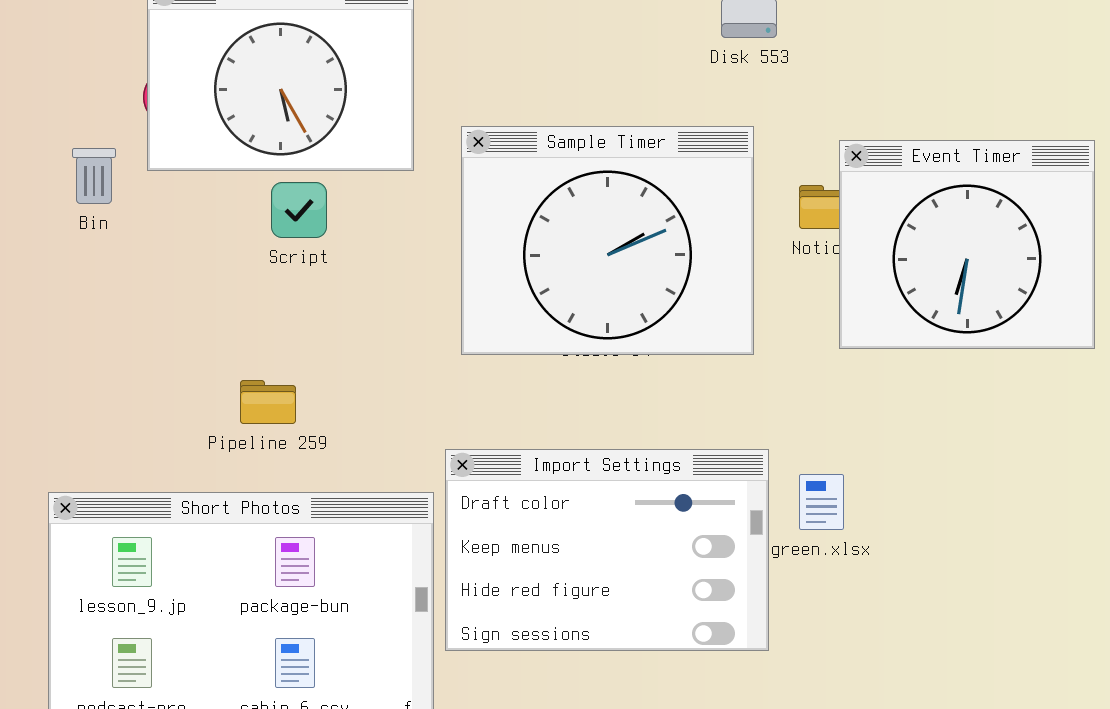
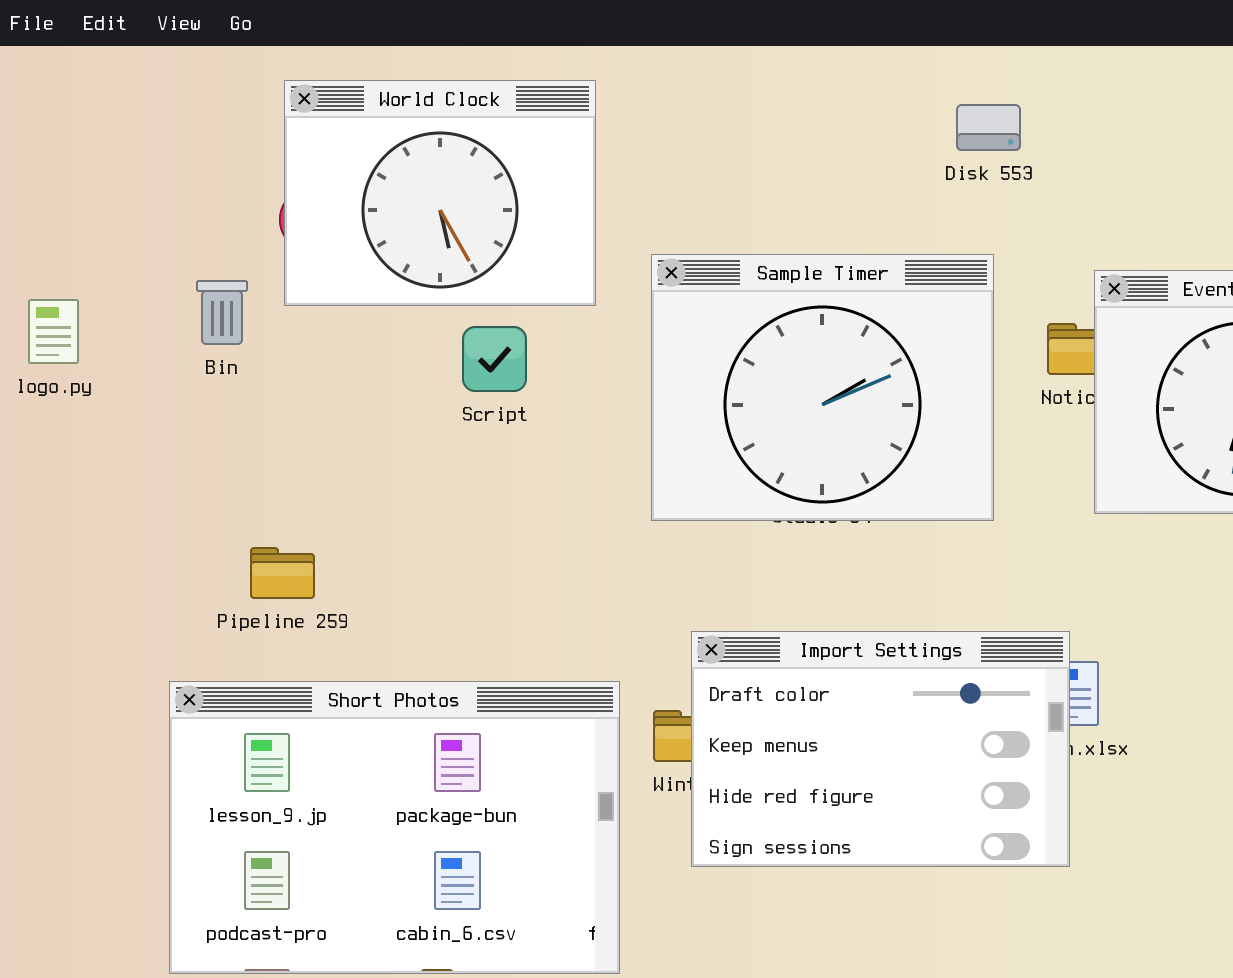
Script: [271,182,327,238] -> [462,326,527,392], moved
Pipeline 259: [240,380,296,424] -> [250,547,315,599], moved
Import Settings: [445,449,769,651] -> [691,631,1070,867], moved

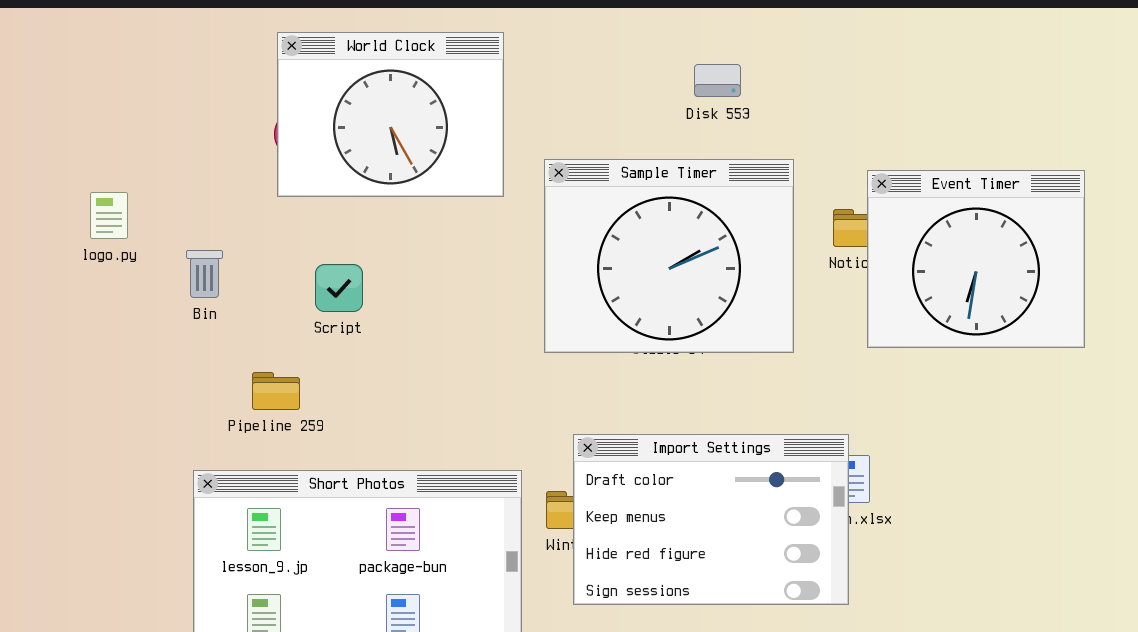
Disk 553: [956,104,1021,151] -> [694,64,741,97], moved
Bin: [196,280,248,345] -> [186,250,223,298], moved
Script: [462,326,527,392] -> [315,264,363,312], moved

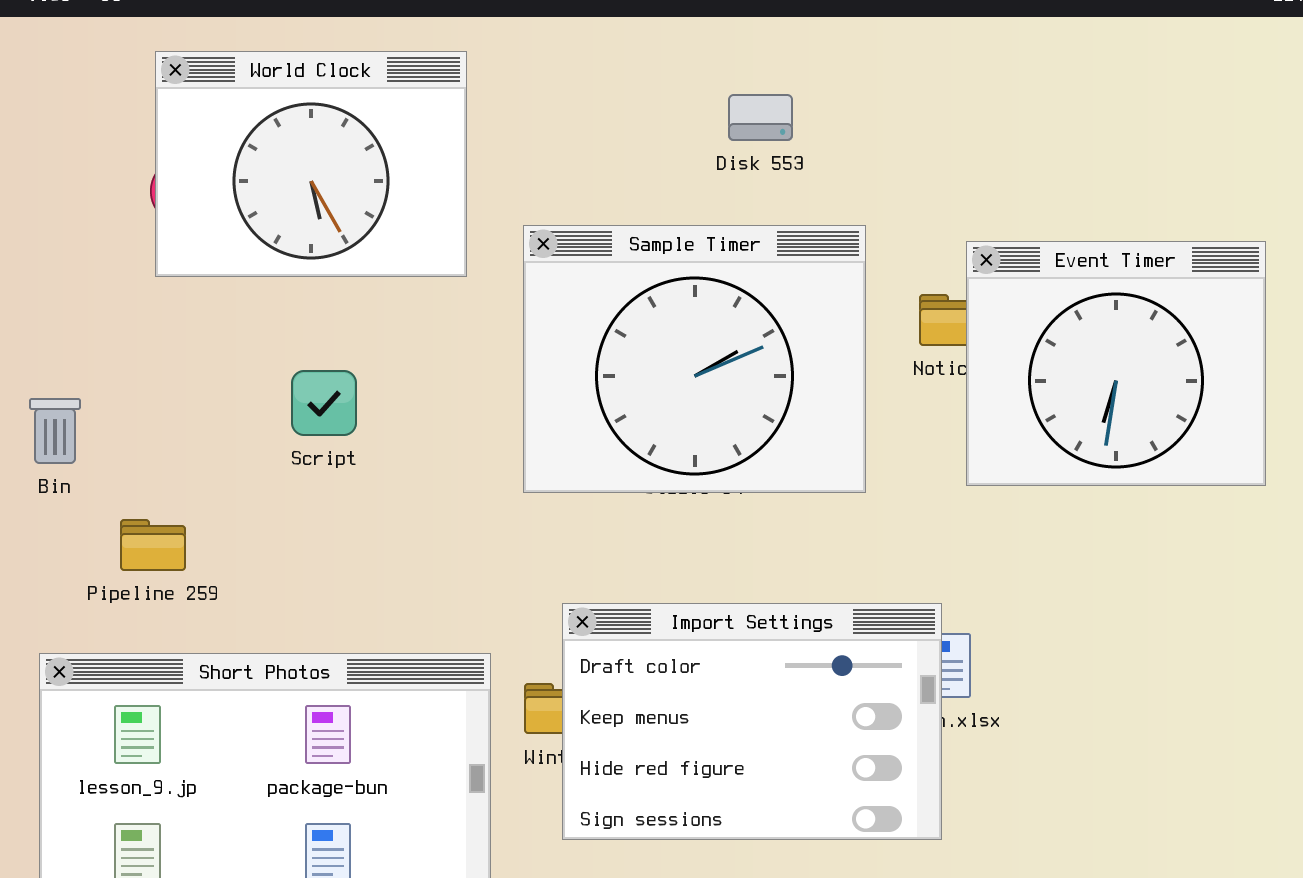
Bin: [186,250,223,298] -> [29,398,81,464], moved
Script: [315,264,363,312] -> [291,370,357,436], moved

